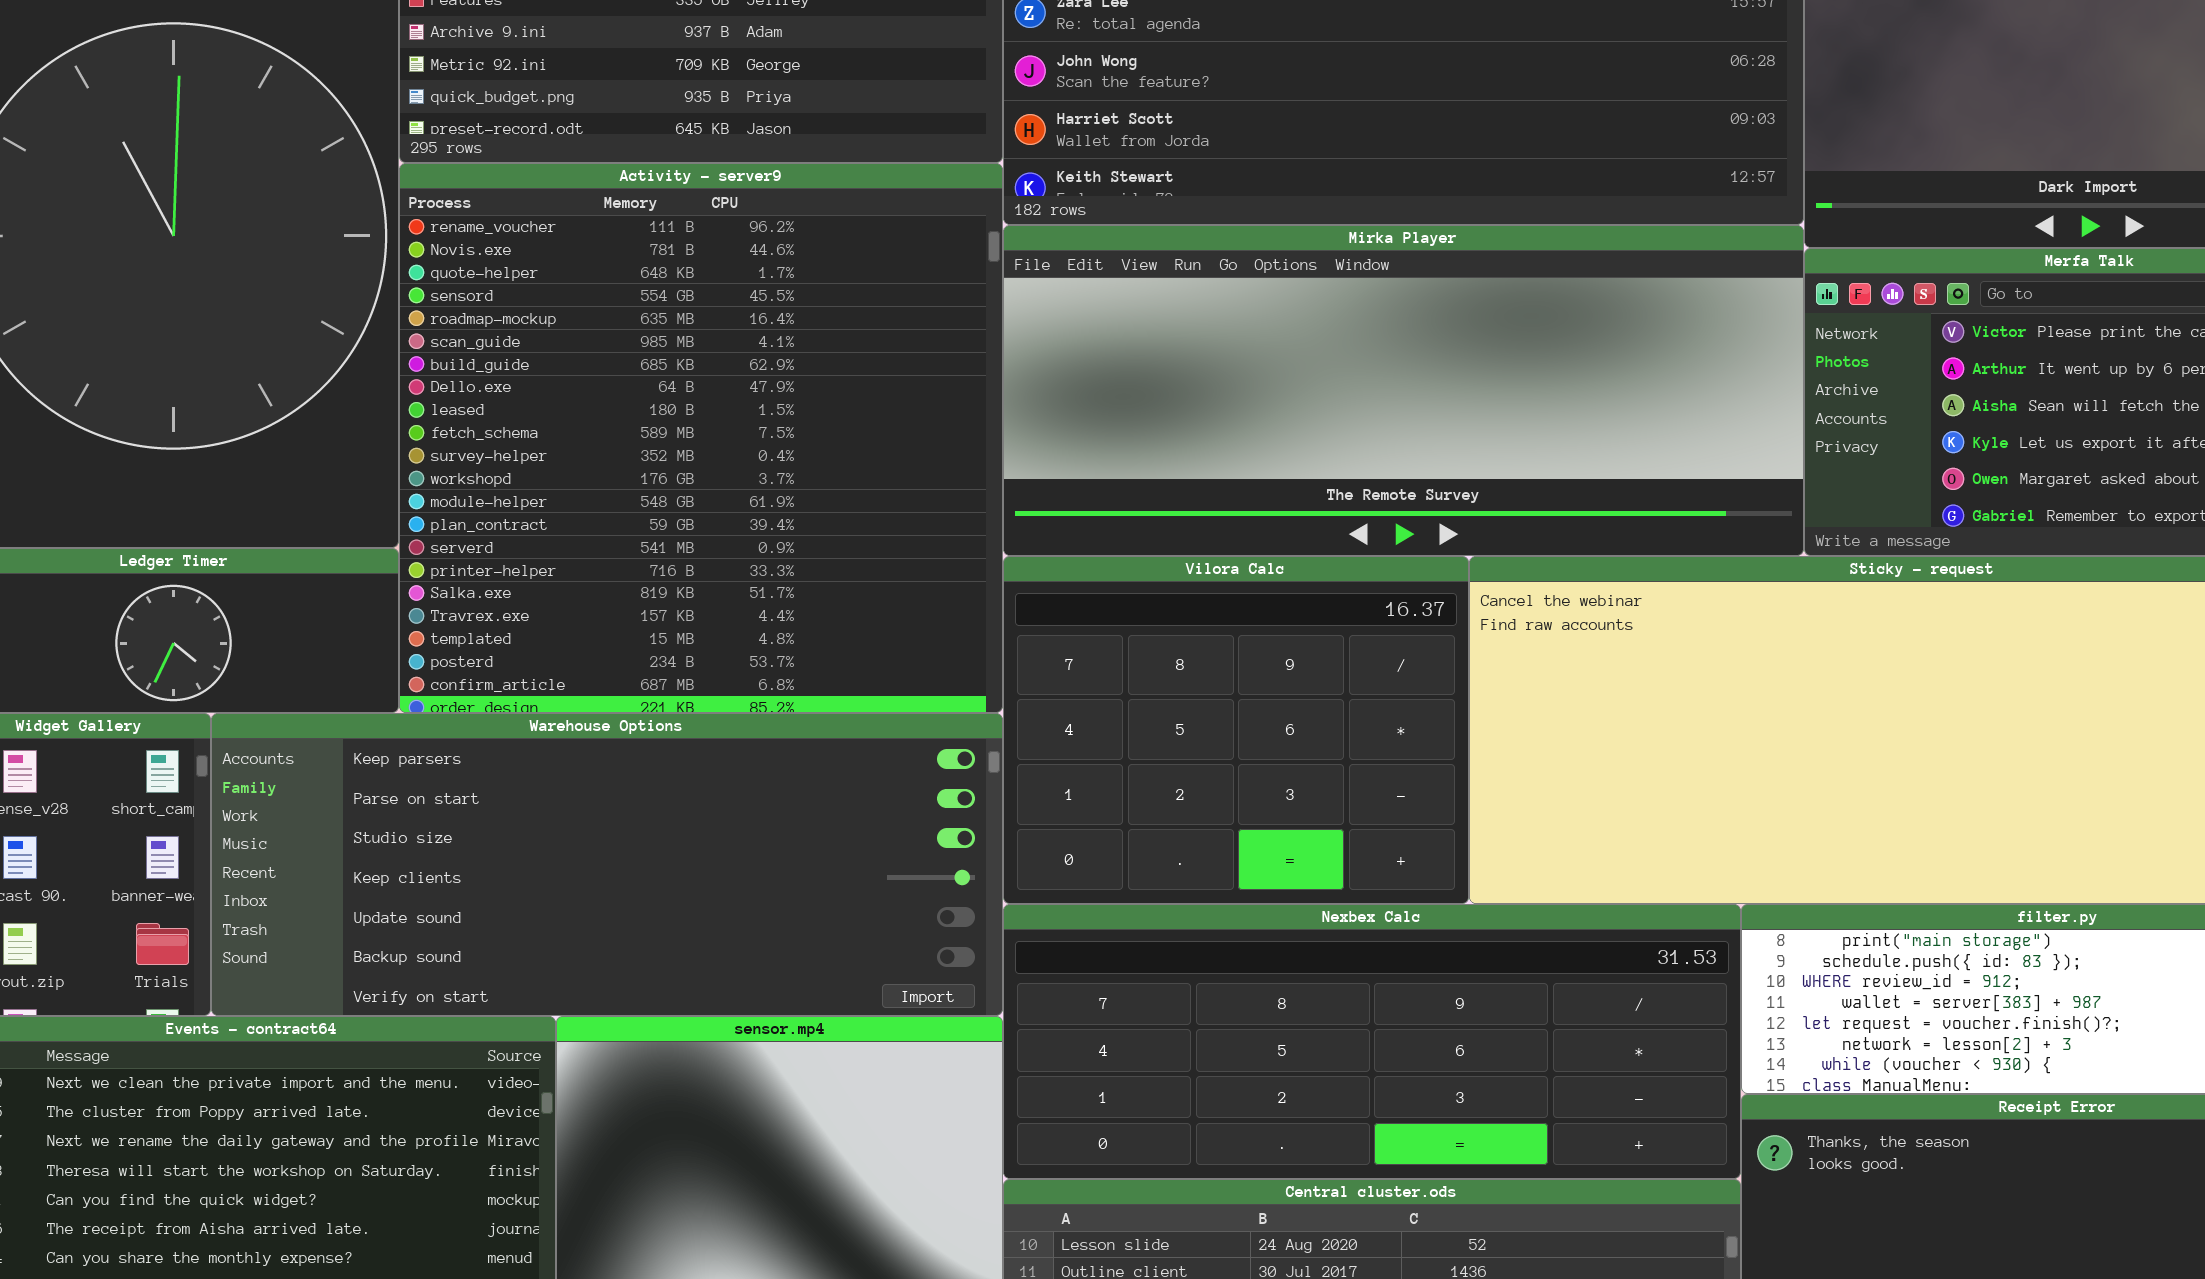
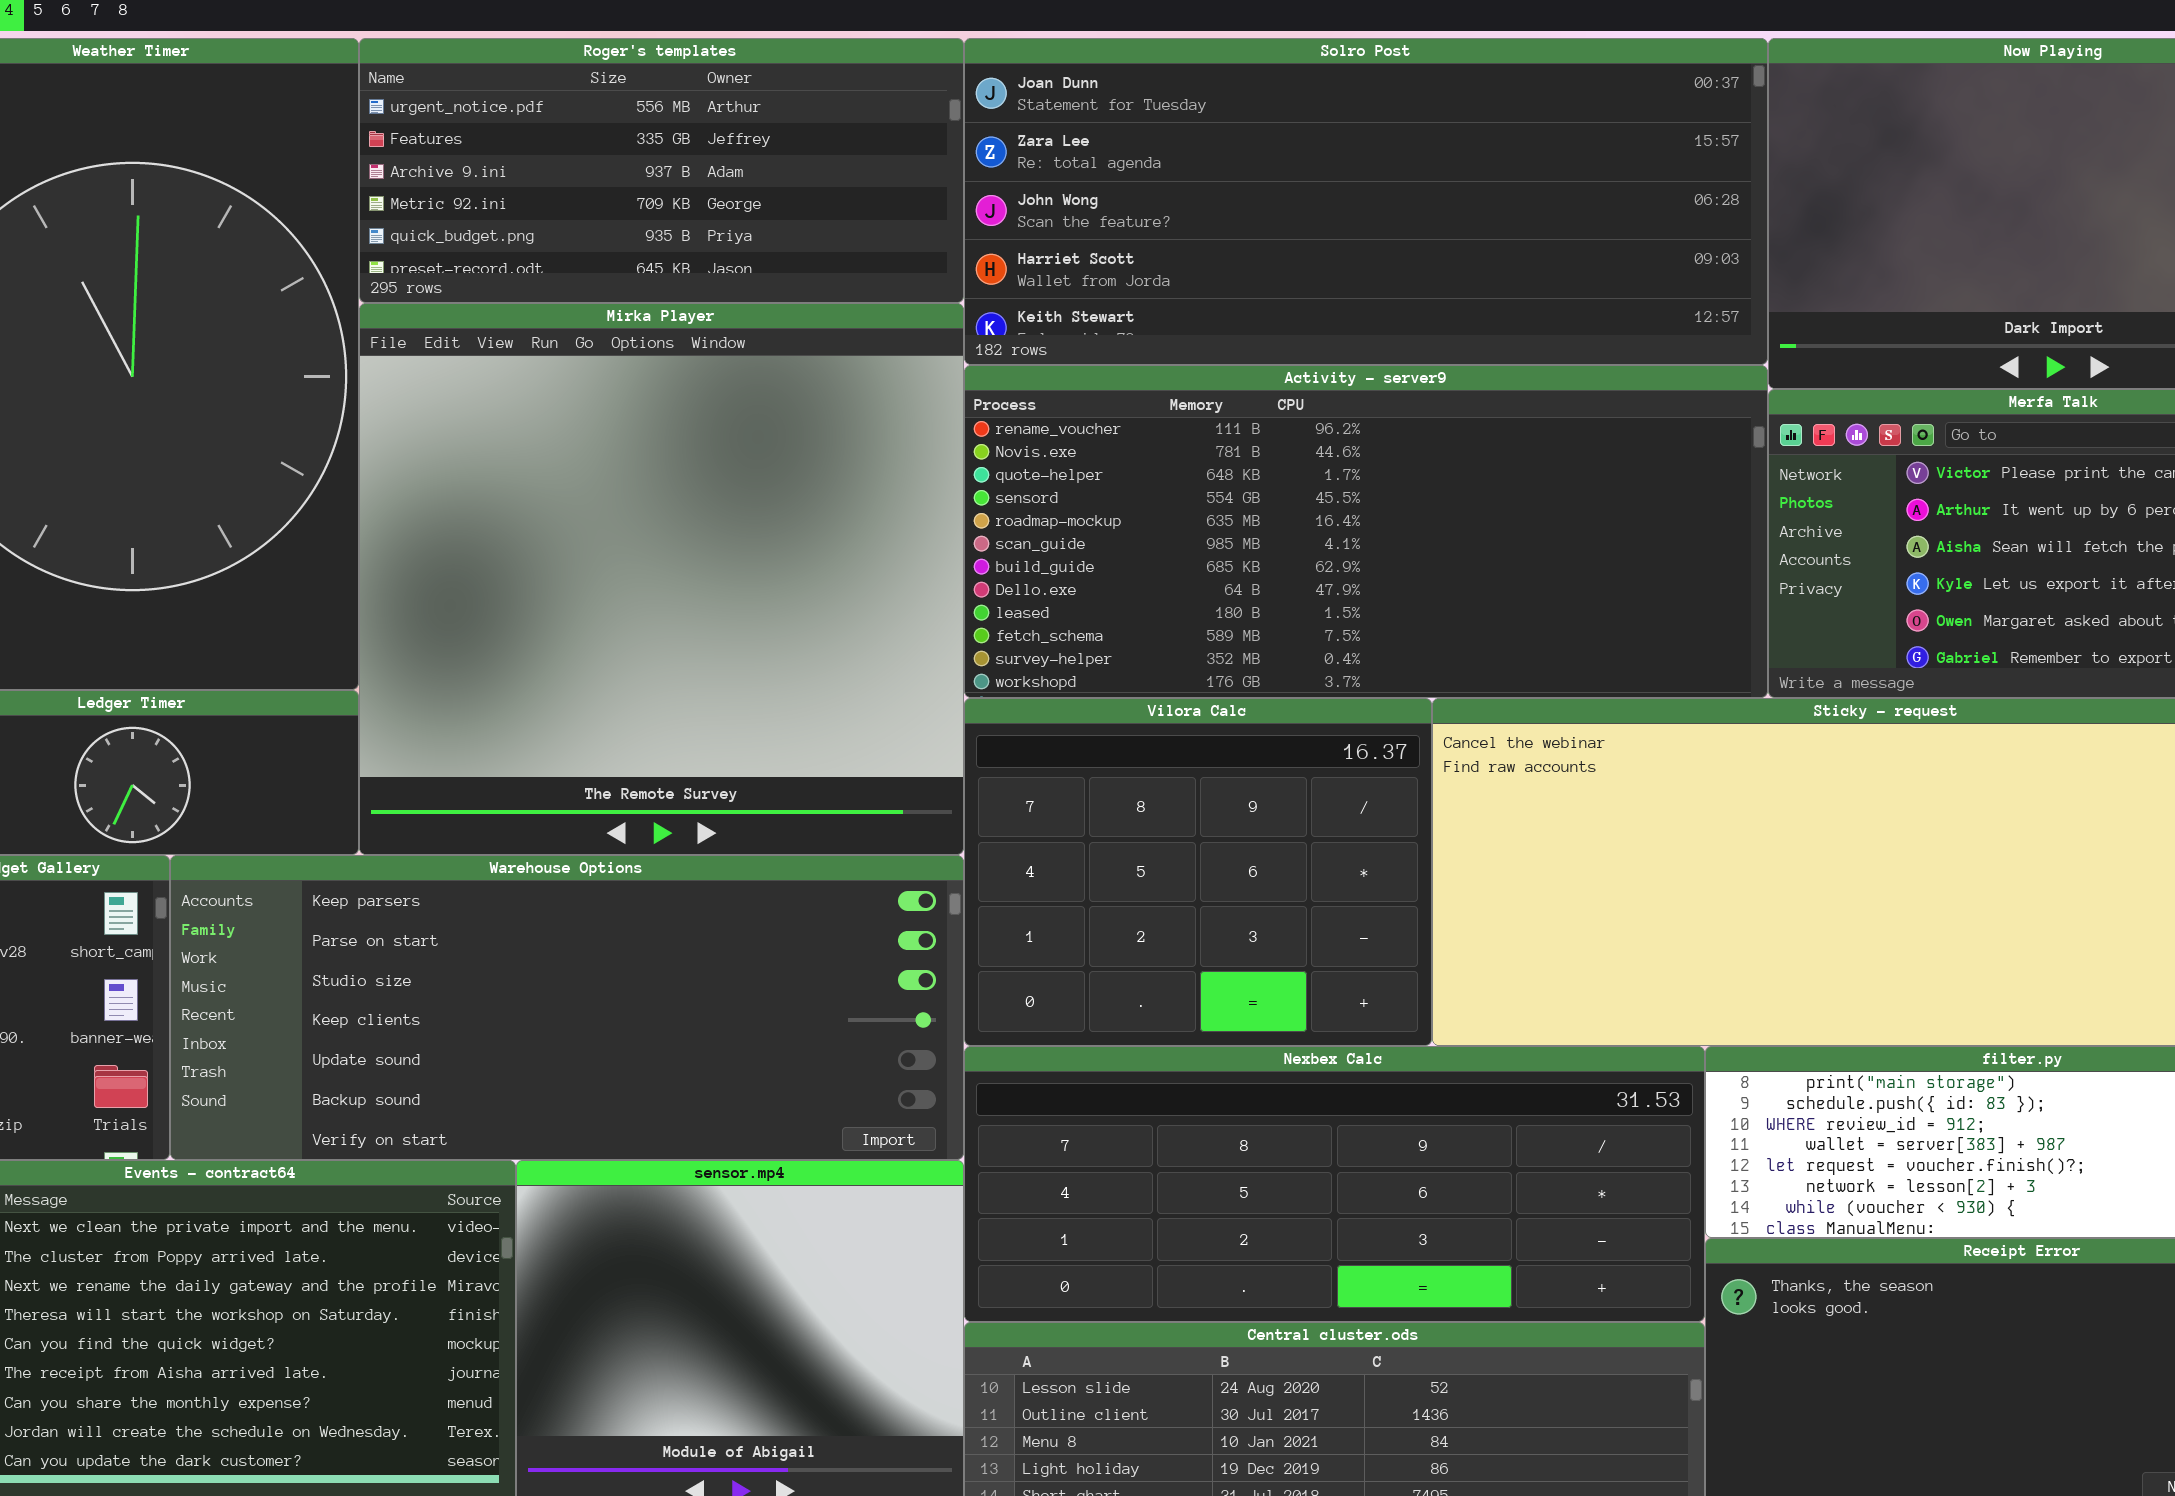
Activity - server9: [399,163,1003,713] -> [964,365,1768,698], moved, resized
Mirka Player: [1003,225,1804,556] -> [359,303,964,855], moved, resized

